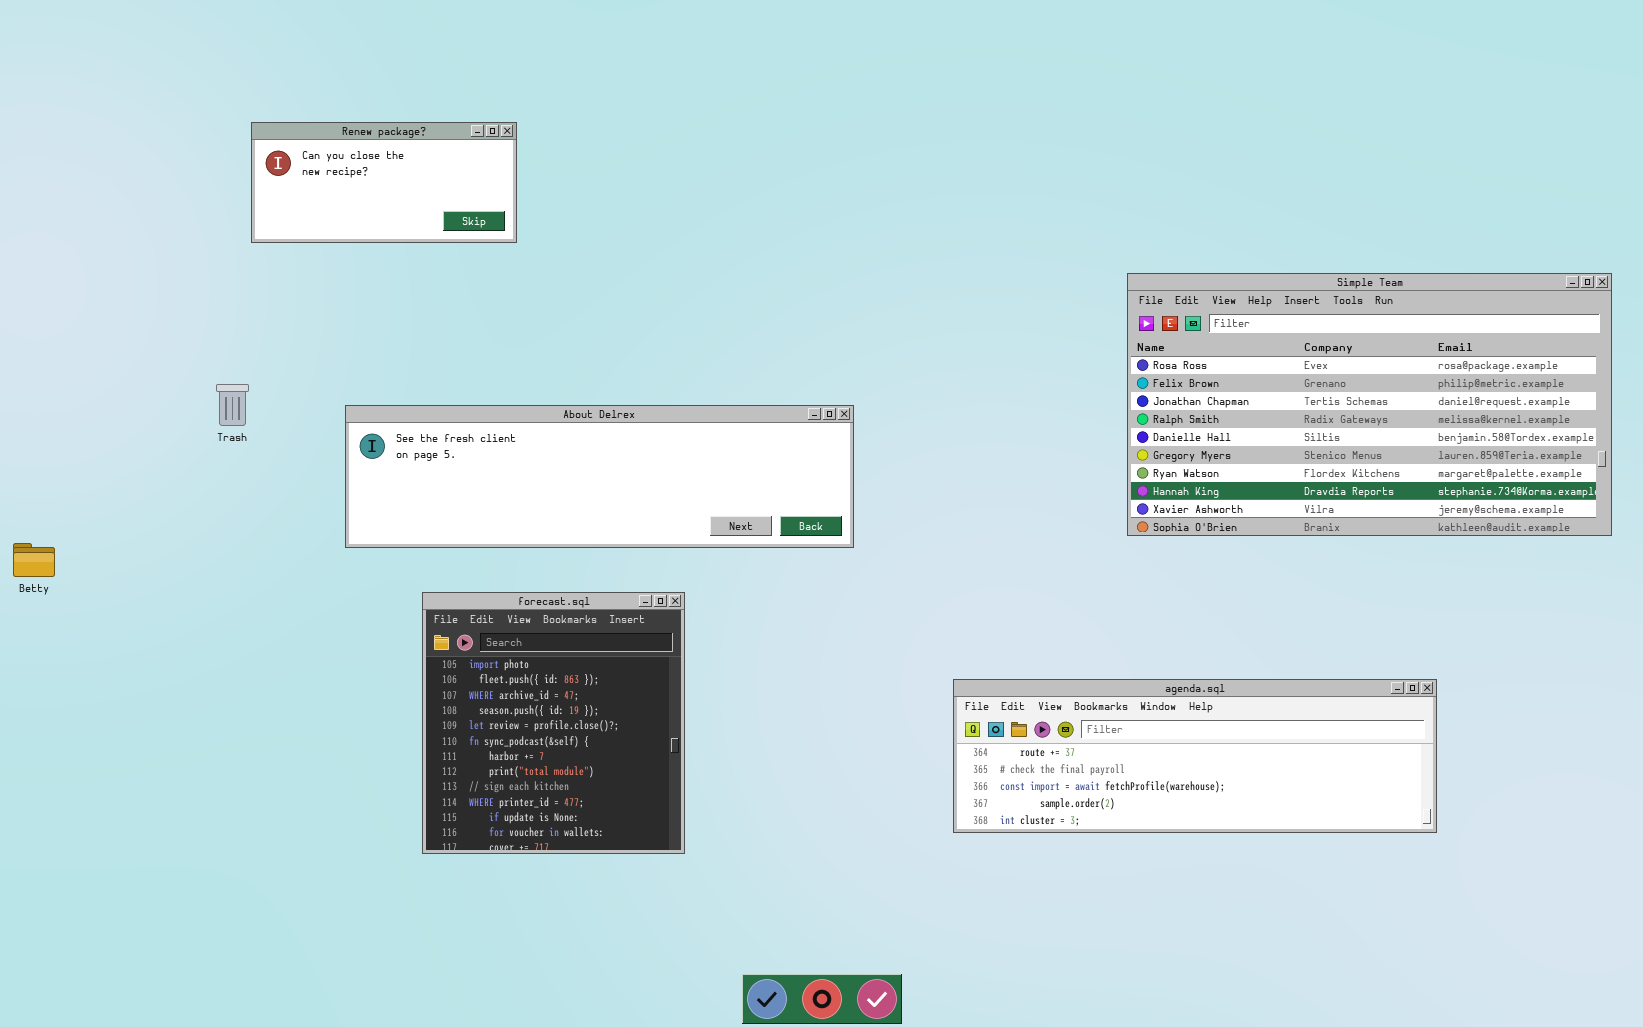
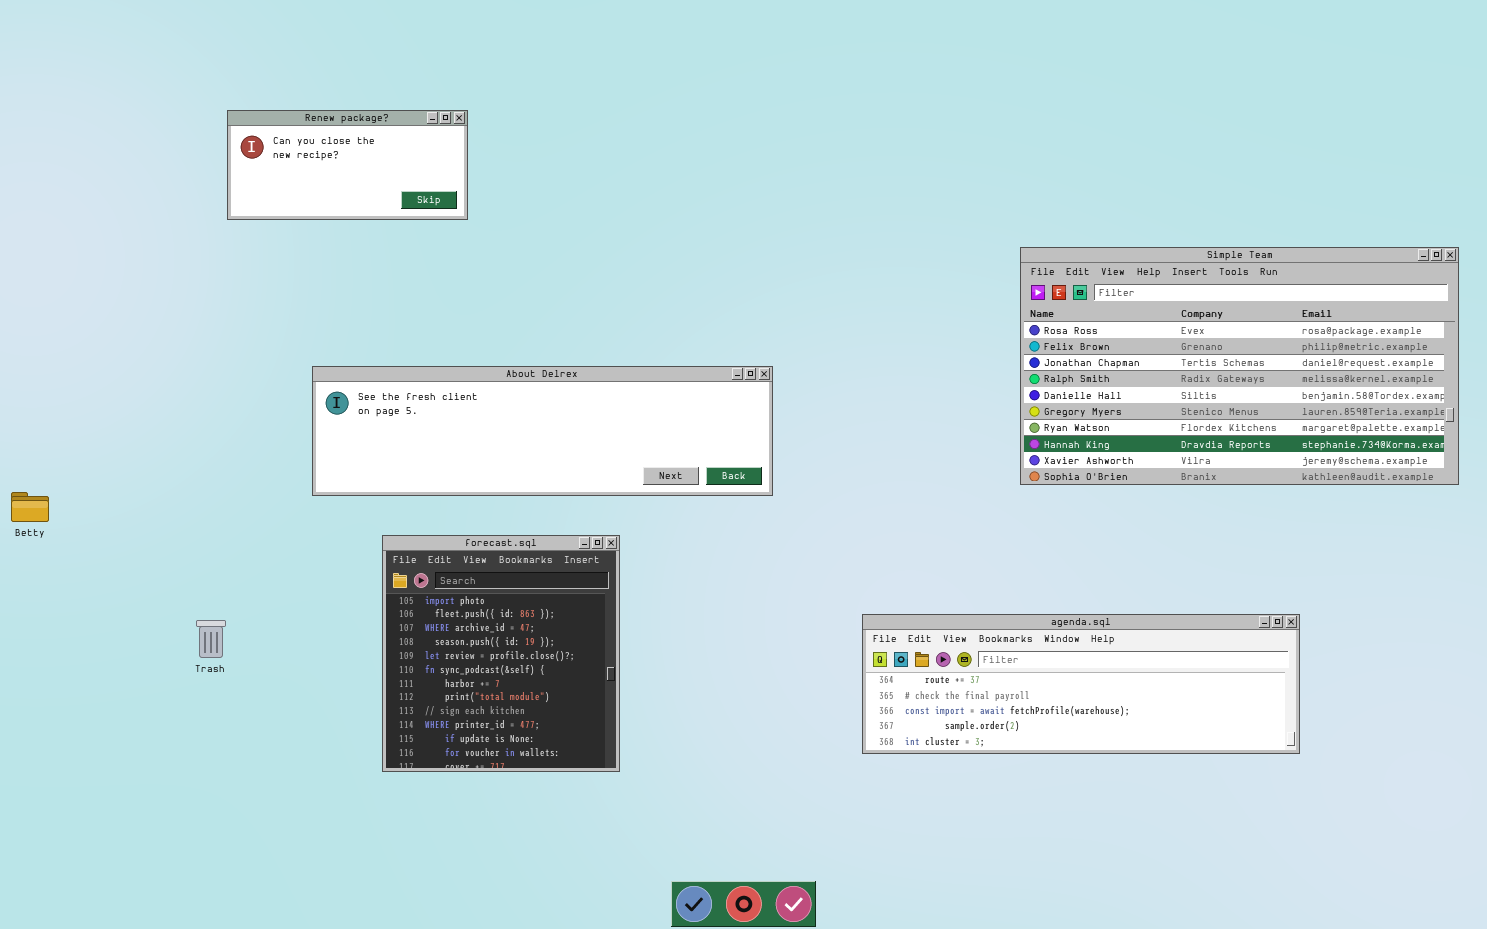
Trash: [216,384,249,426] -> [196,620,226,658], moved

